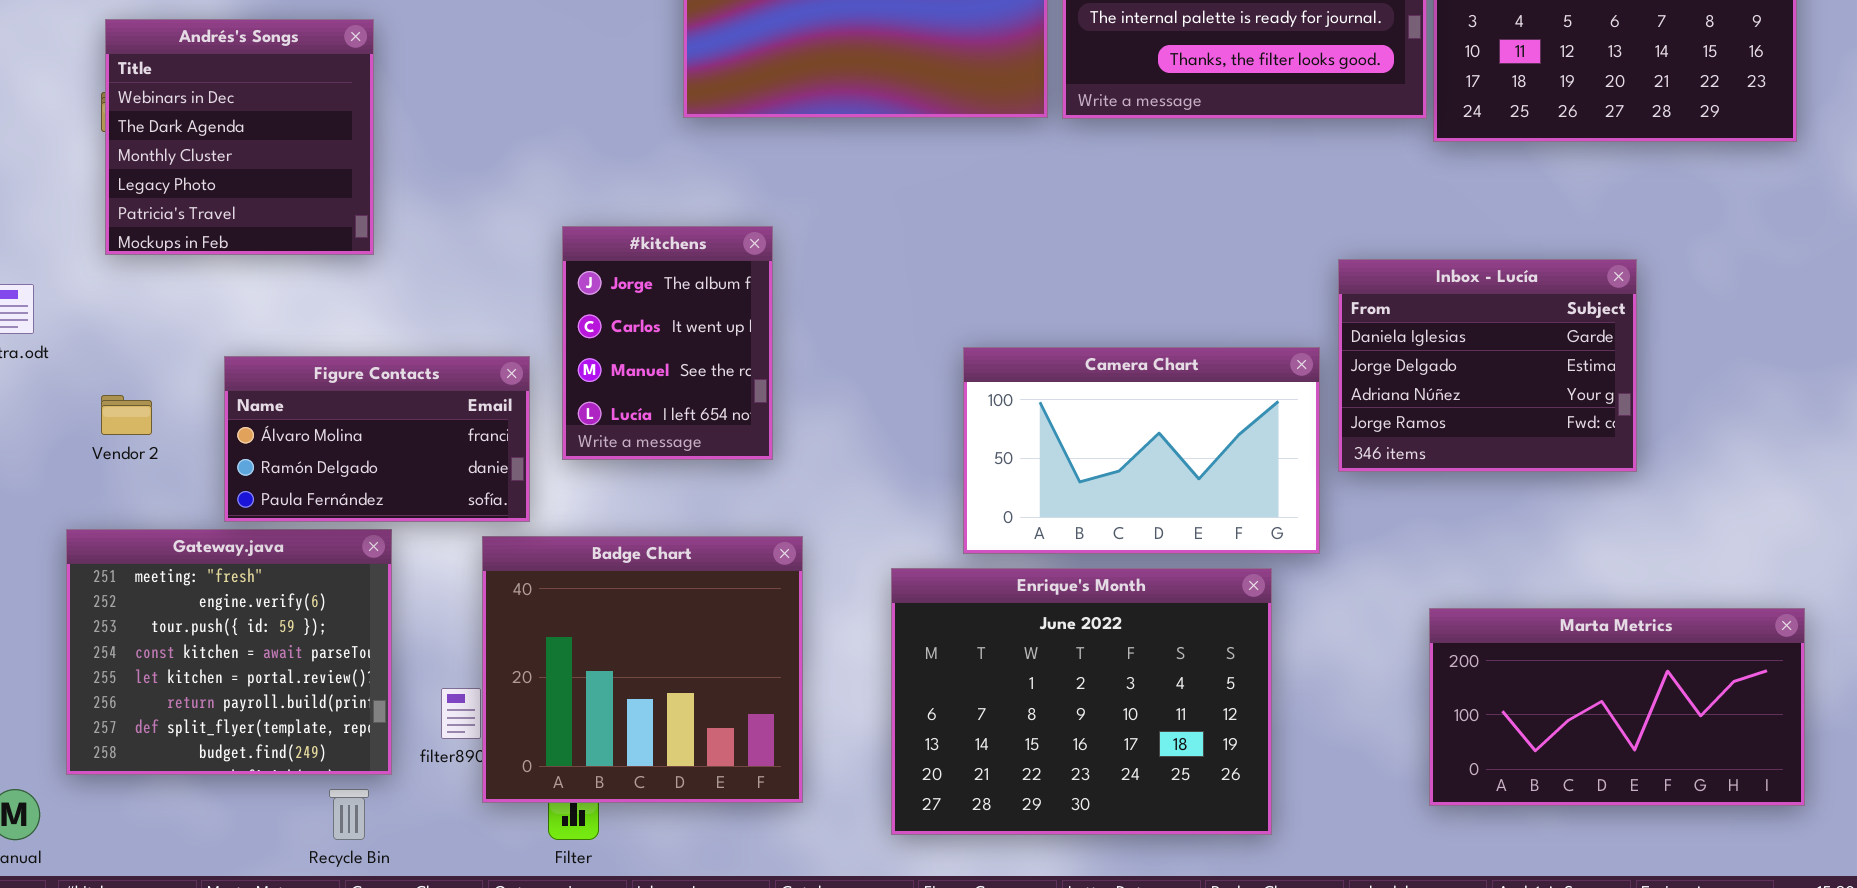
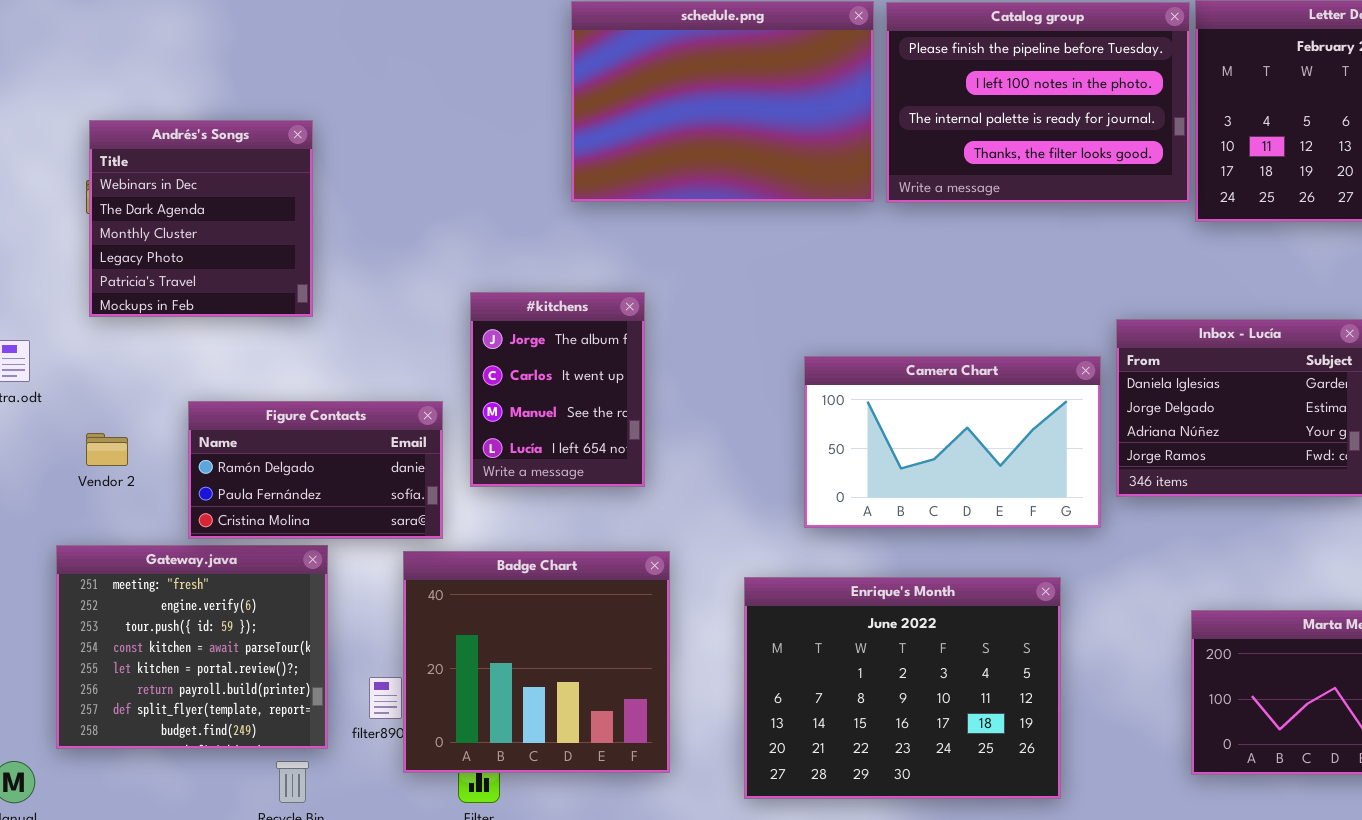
Camera Chart: [963,347,1320,554] -> [804,356,1101,528], moved
Figure Contacts: [224,356,530,522] -> [188,401,443,539], scrolled down 1 row

